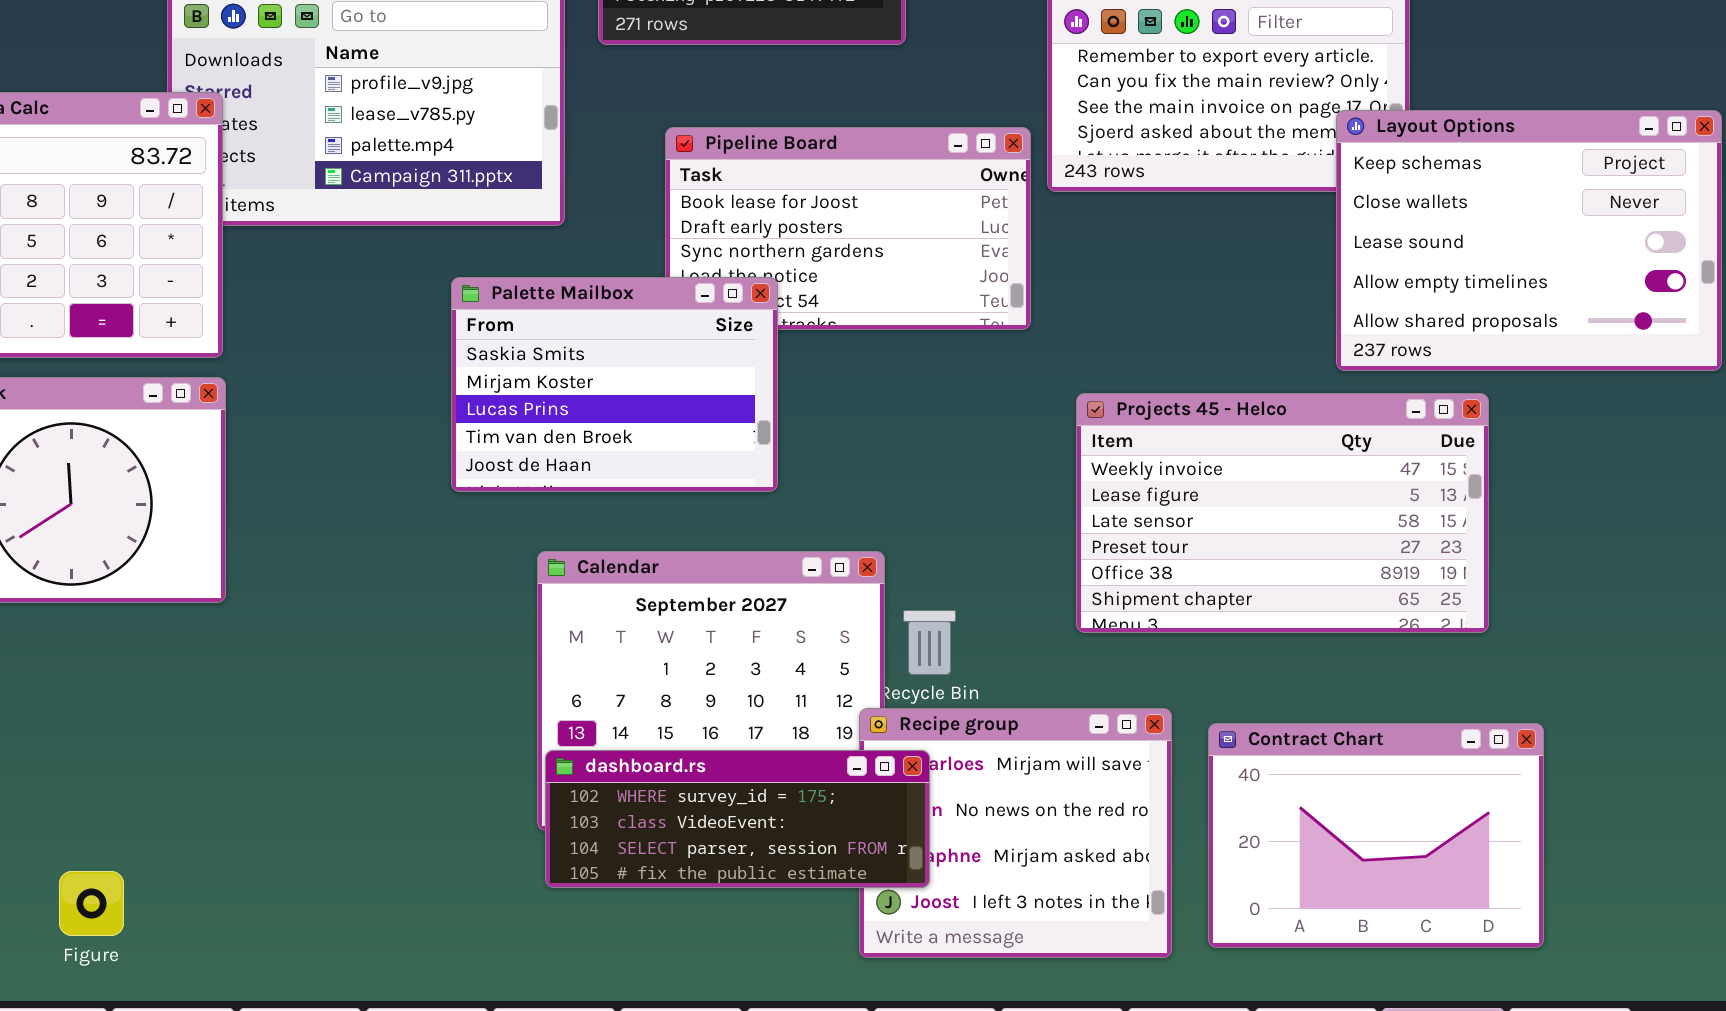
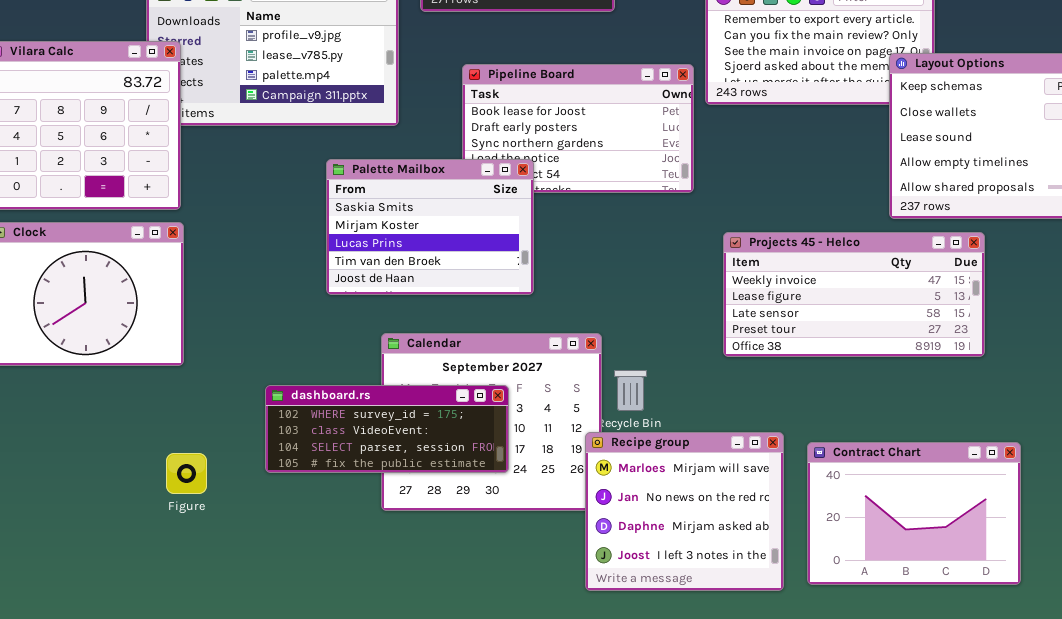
Projects 45 - Helco: [1076,393,1489,633] -> [723,232,985,357], resized
dashboard.rs: [545,750,930,888] -> [265,385,509,473], moved
Figure: [59,871,124,936] -> [166,453,207,494], moved

